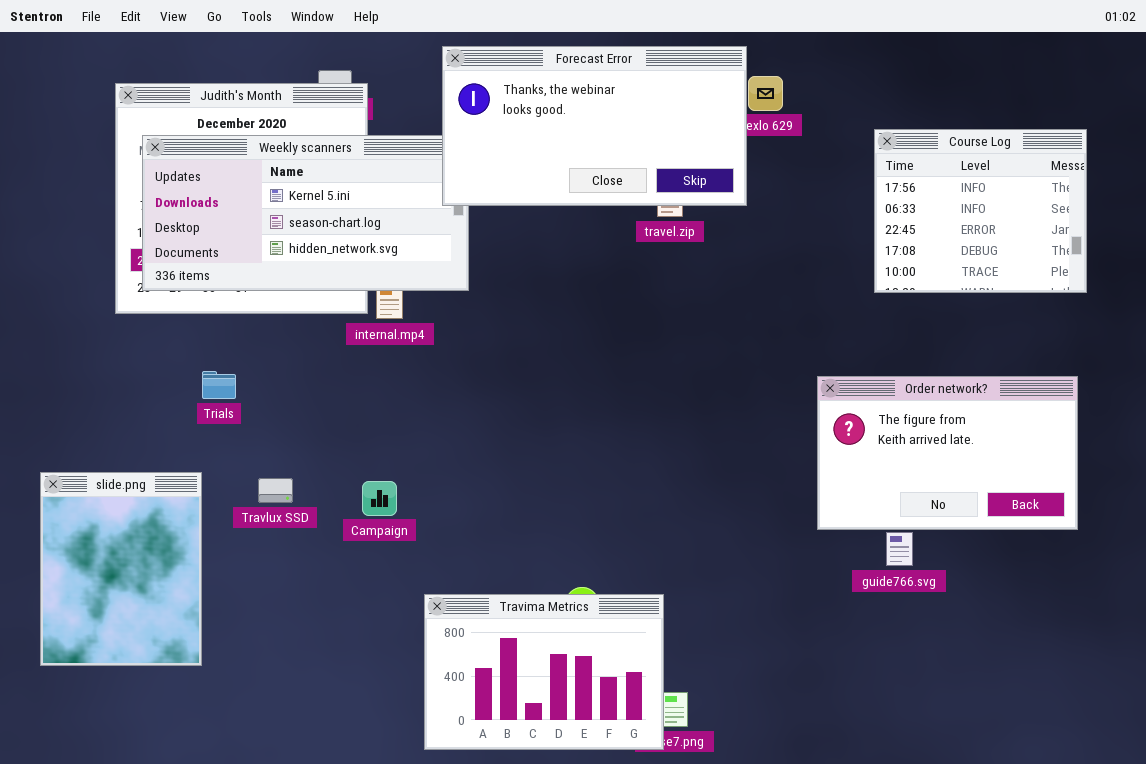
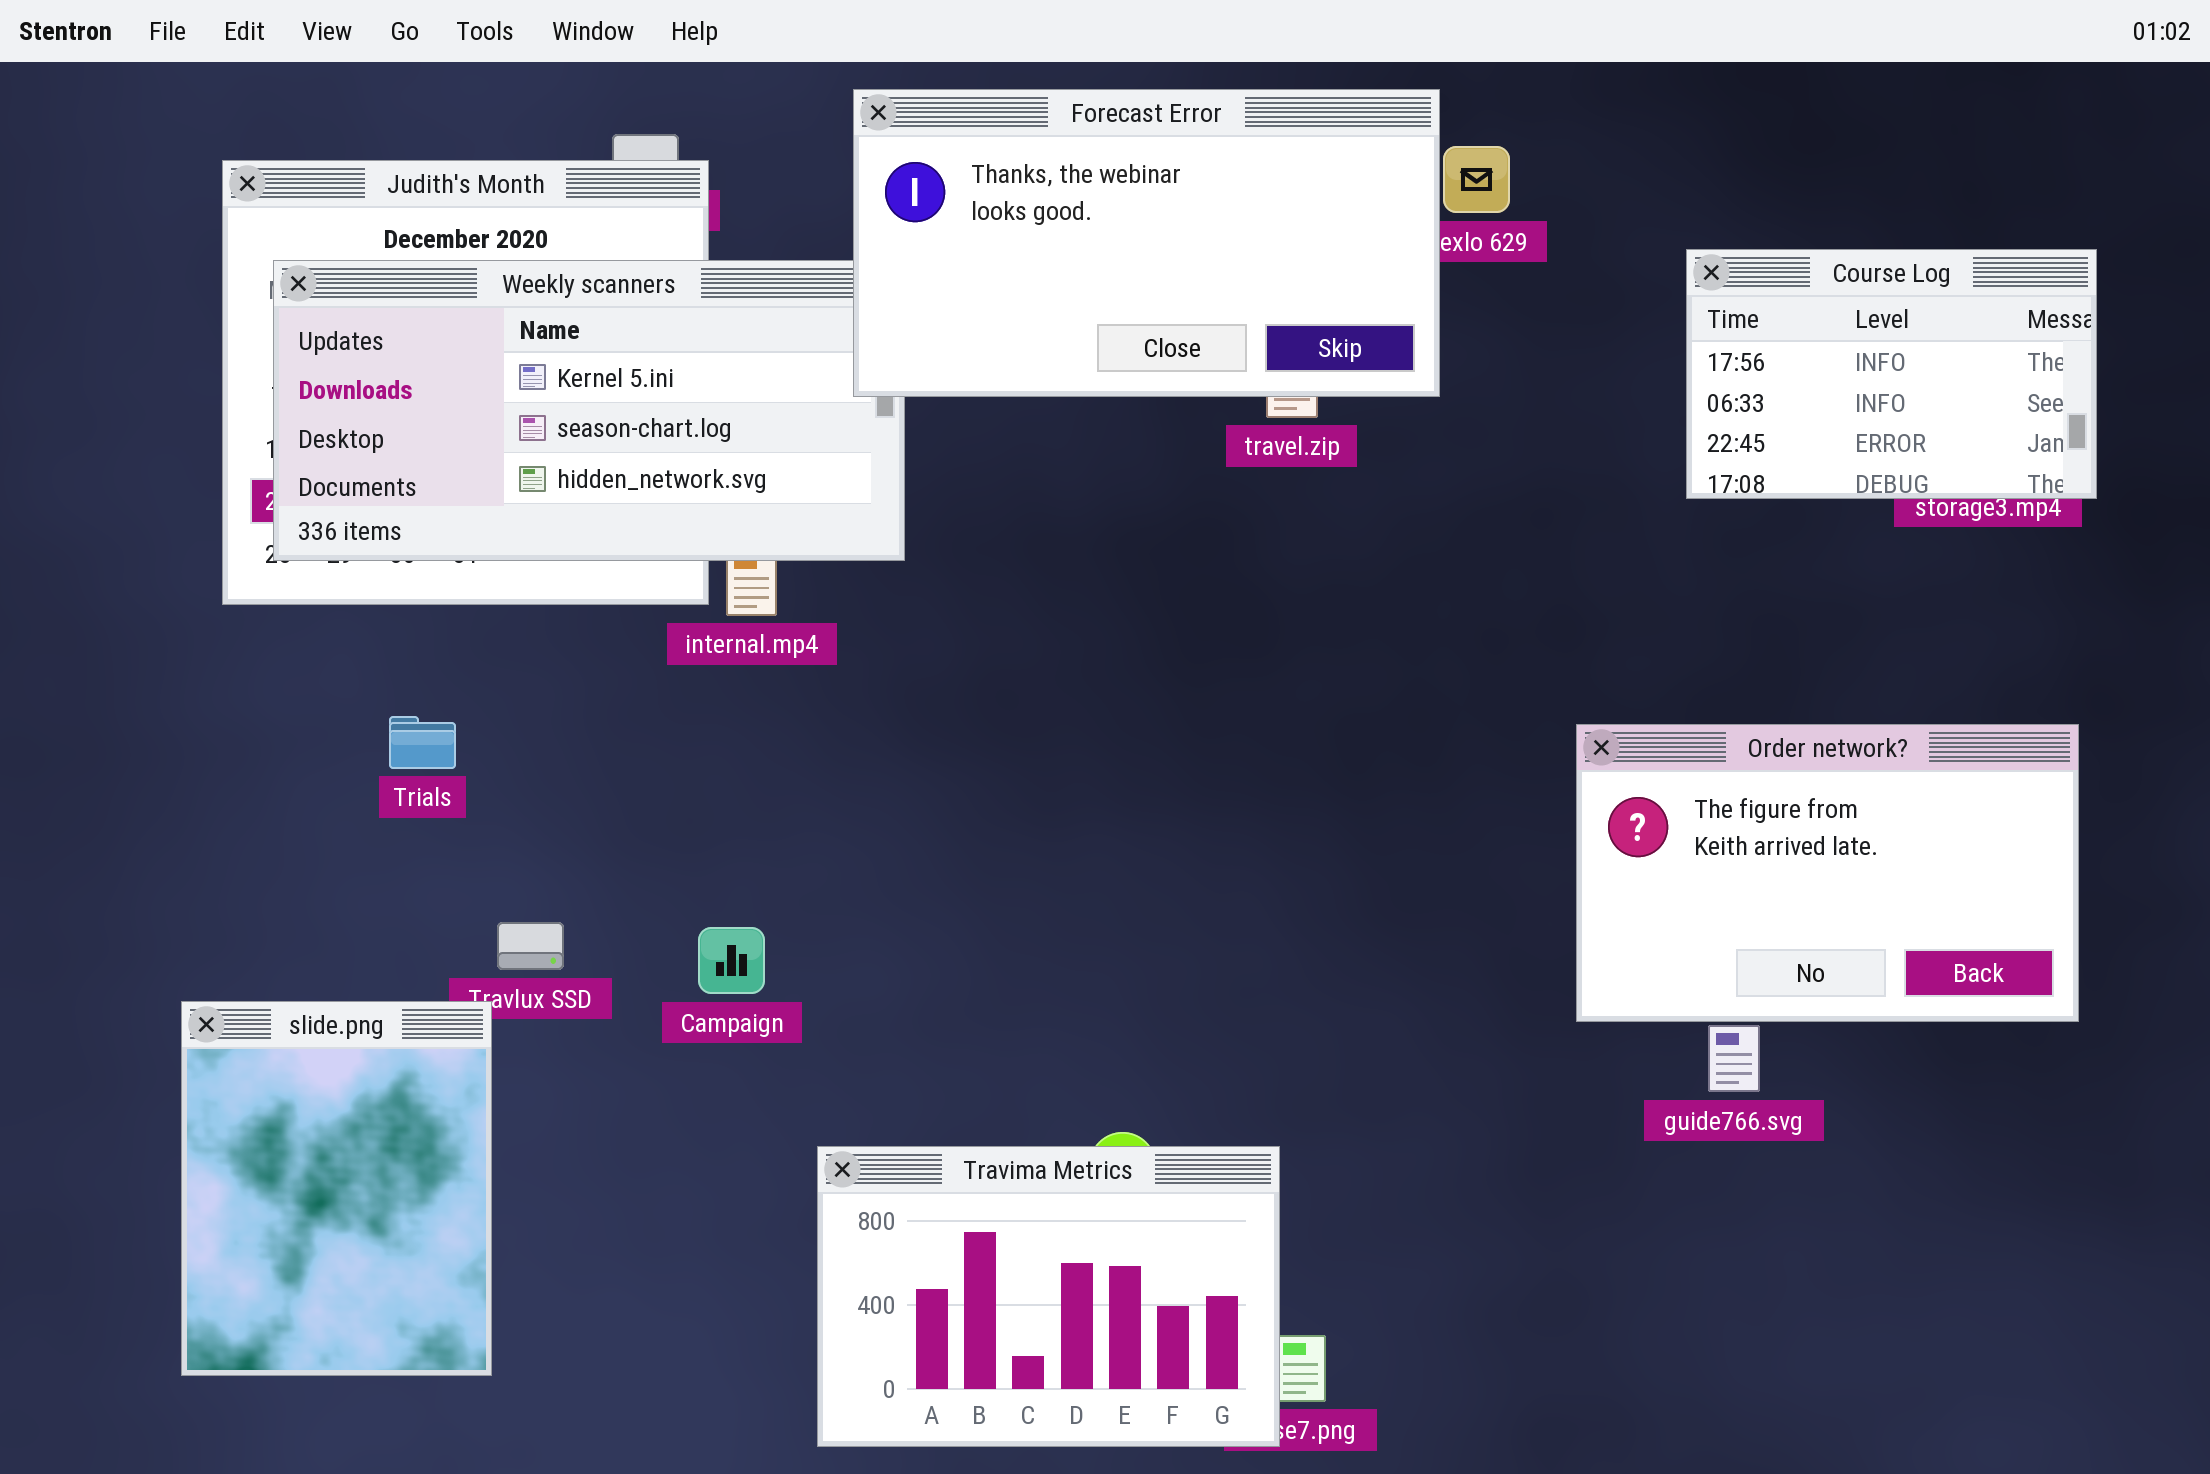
Course Log: [874,129,1087,293] -> [1686,249,2097,499], resized
slide.png: [40,472,202,666] -> [181,1001,492,1376], moved

